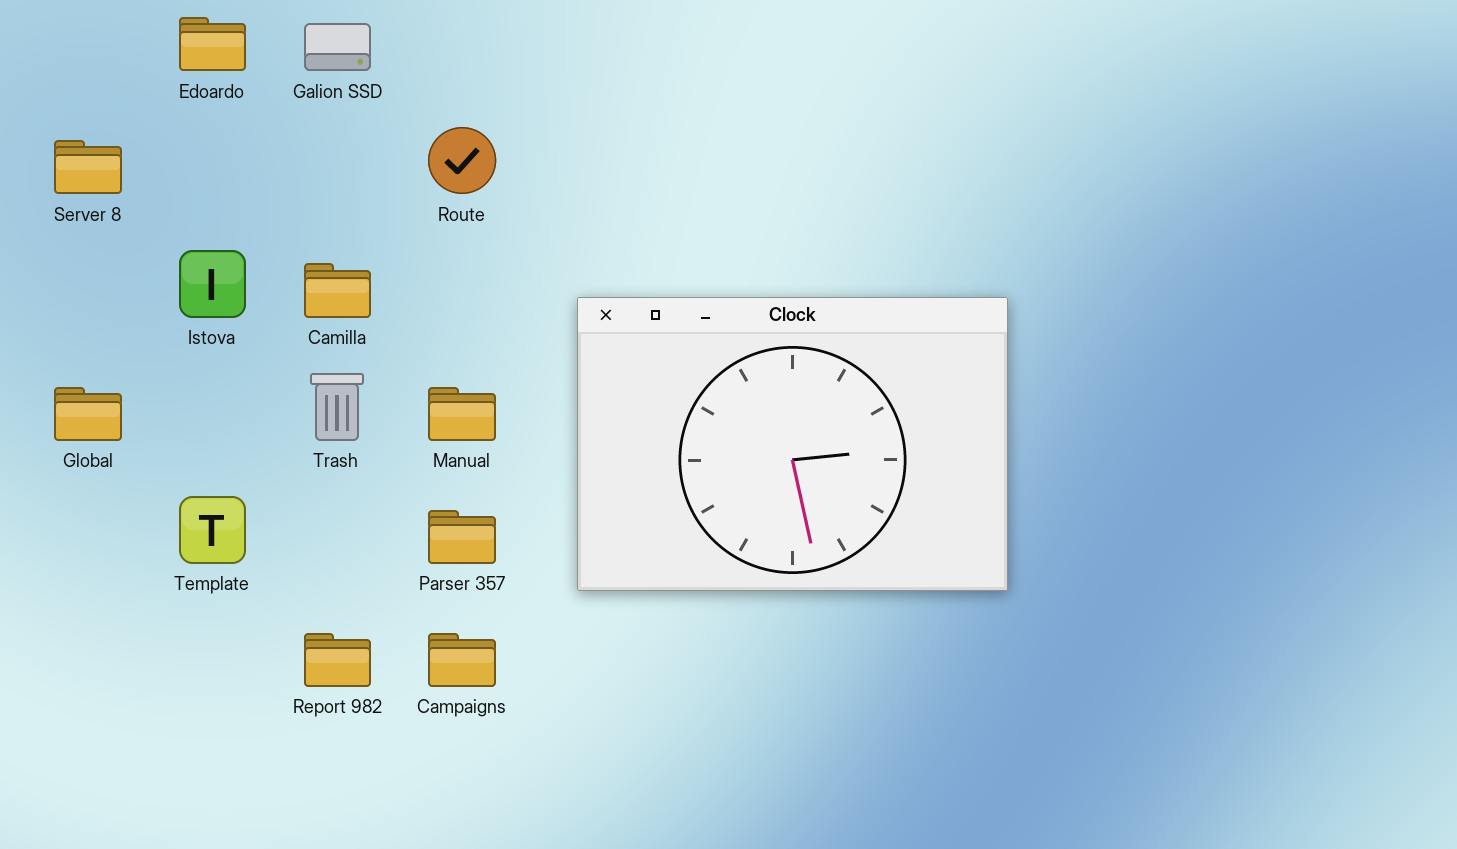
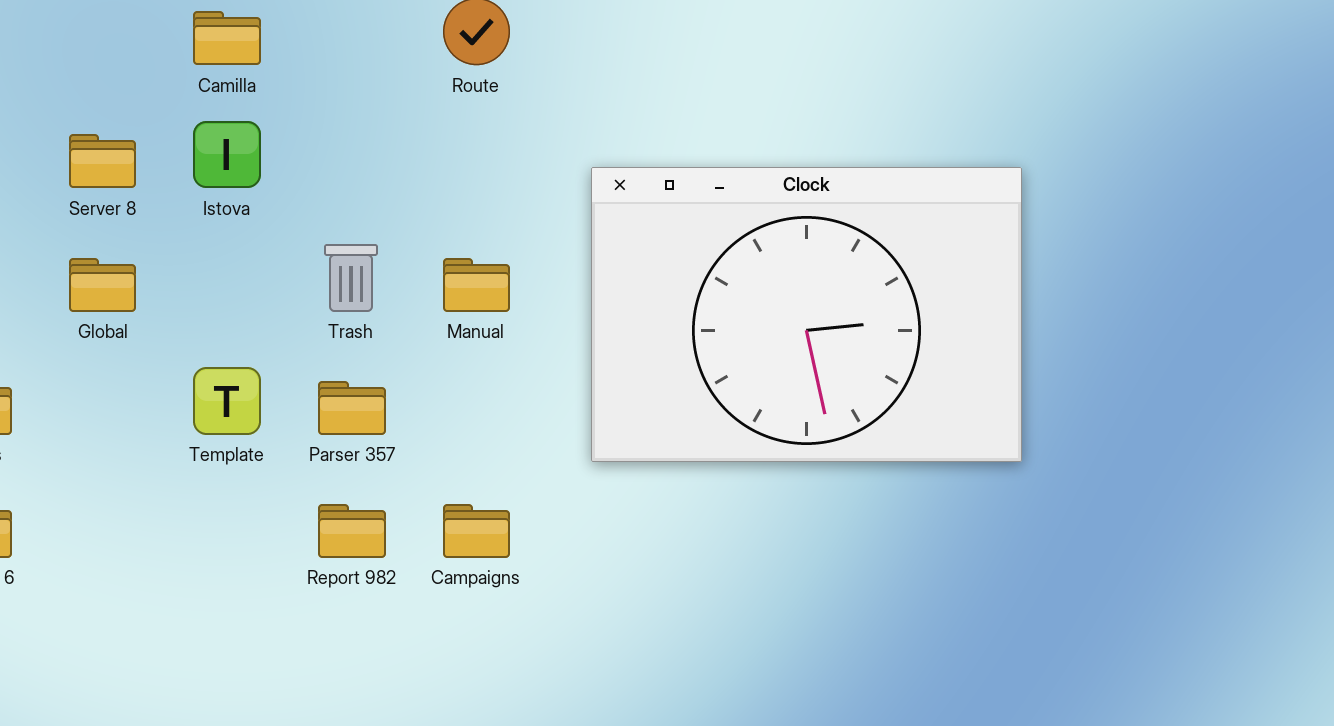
Server 8: [54,140,122,194] -> [69,134,136,188], moved
Camilla: [304,263,371,318] -> [193,11,261,65], moved
Parser 357: [428,510,496,564] -> [318,381,386,435], moved

